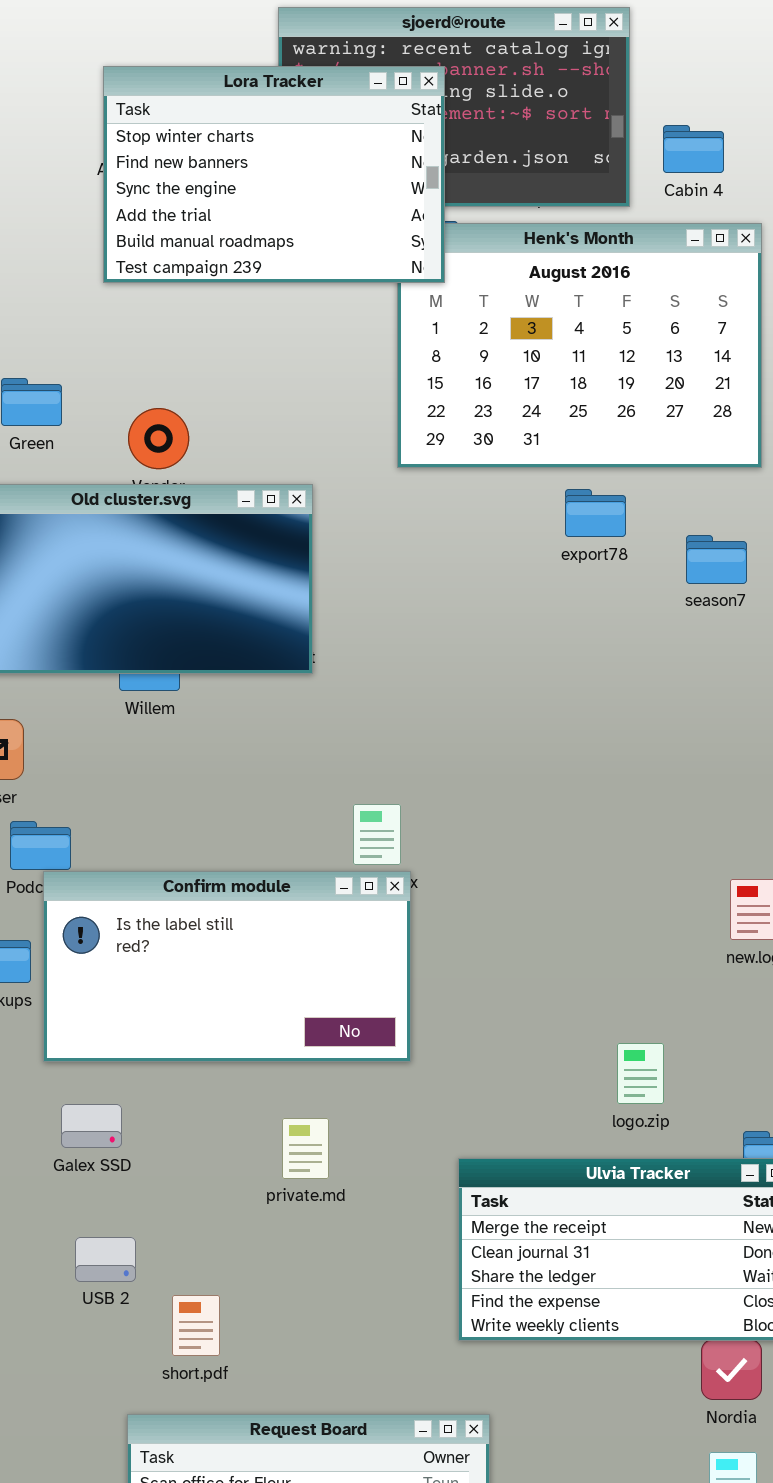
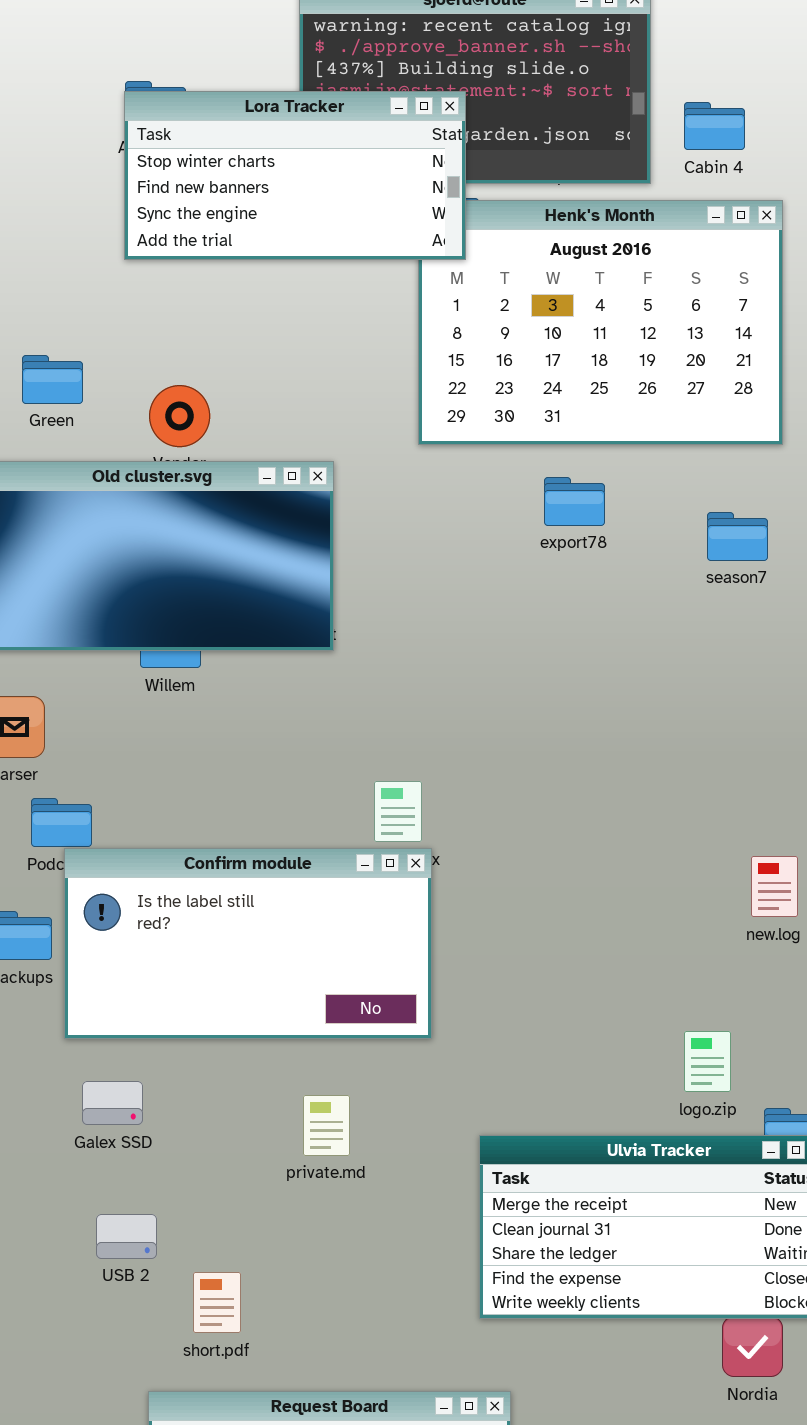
Lora Tracker: [103,66,445,283] -> [124,91,466,260], resized
export78: [565,489,626,537] -> [544,477,605,526], moved
logo.zip: [617,1043,664,1104] -> [684,1031,731,1092], moved

